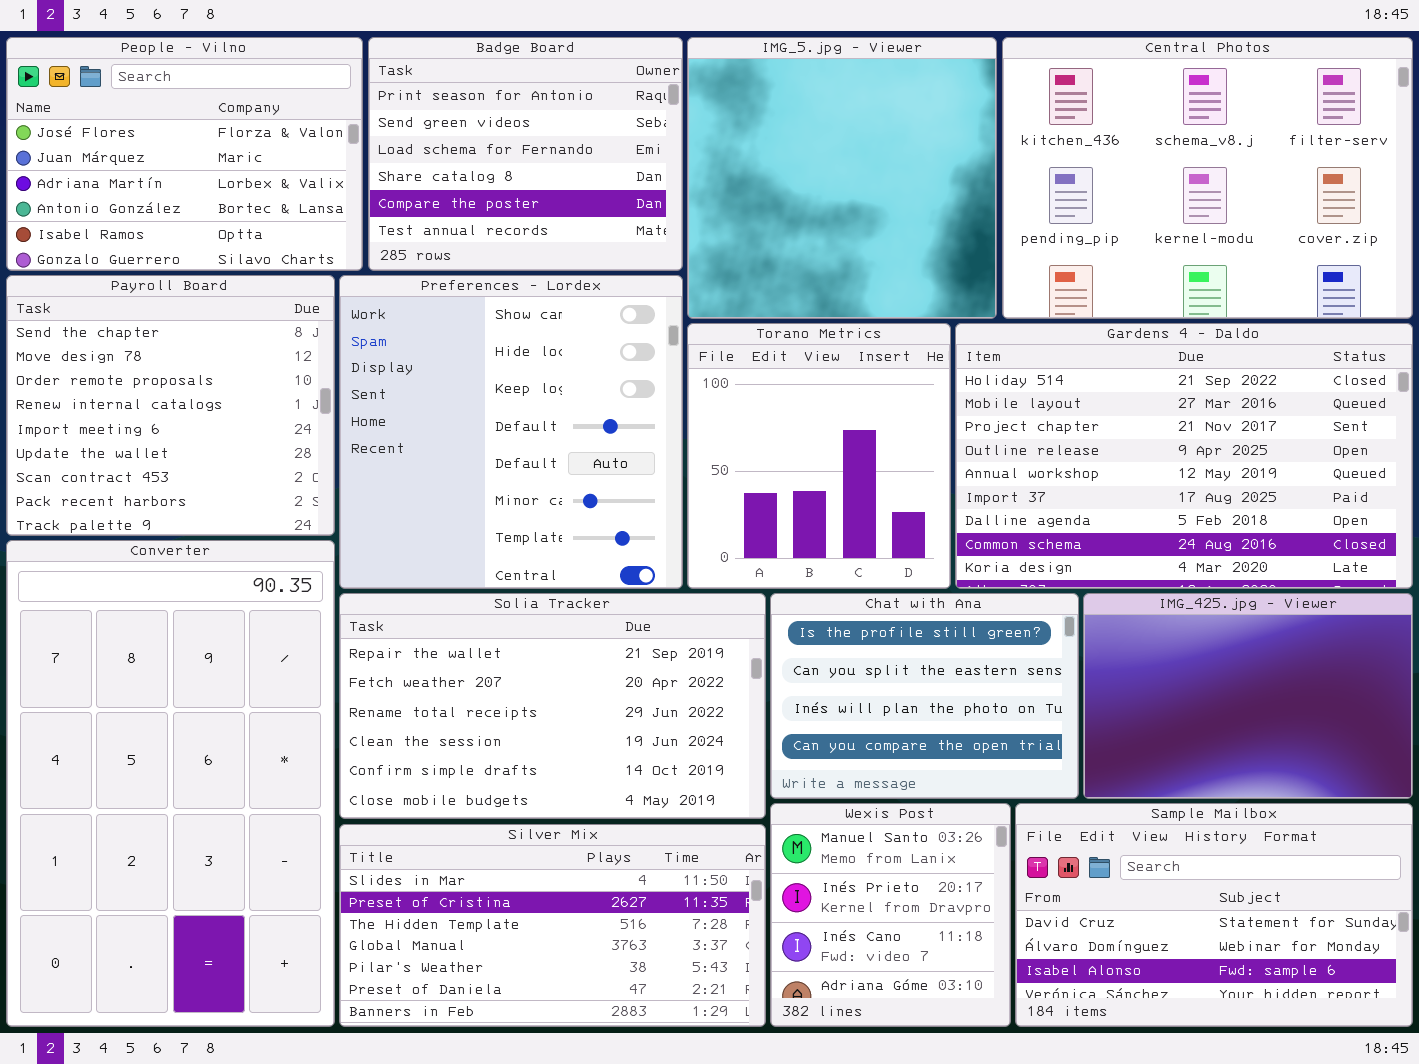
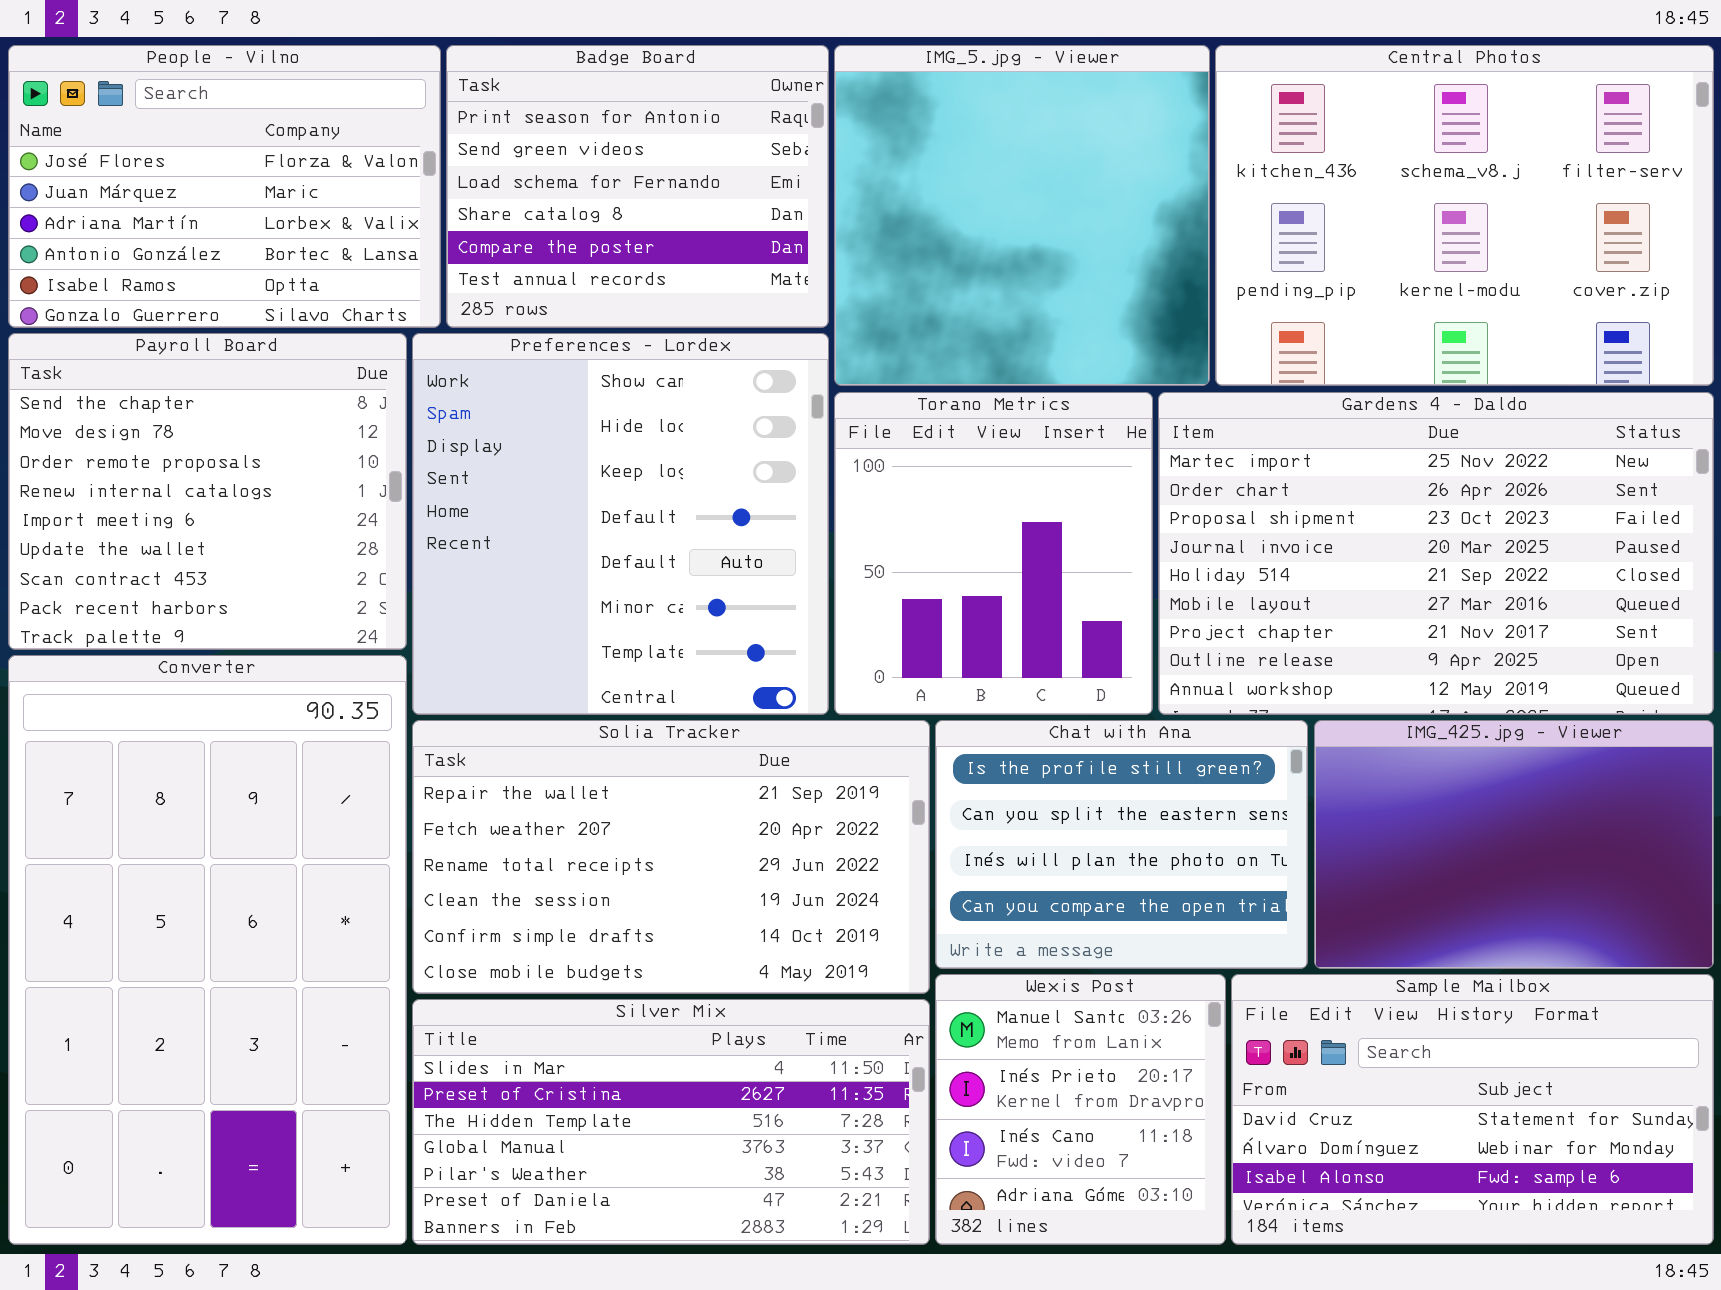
Gardens 4 - Daldo: [955,323,1413,589] -> [1158,392,1714,715], scrolled up 4 rows

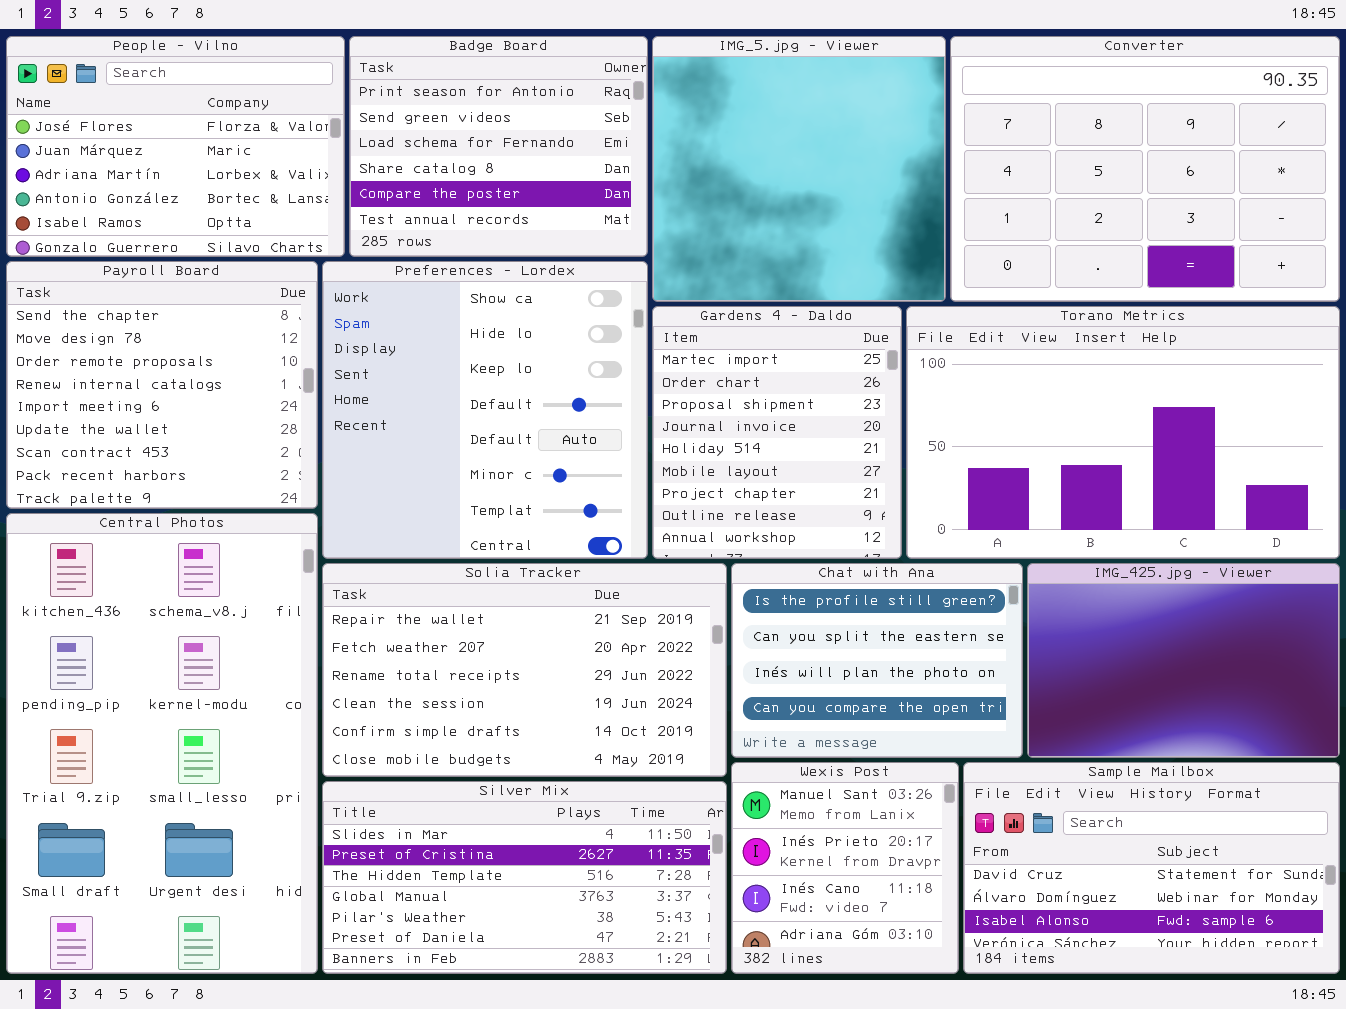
Central Photos: [1215,45,1714,386] -> [6,513,318,974], moved, resized
Torano Metrics: [834,392,1153,715] -> [906,306,1340,559], moved, resized
Gardens 4 - Daldo: [1158,392,1714,715] -> [652,306,902,559], moved, resized
Converter: [8,655,407,1245] -> [950,36,1340,302], moved, resized

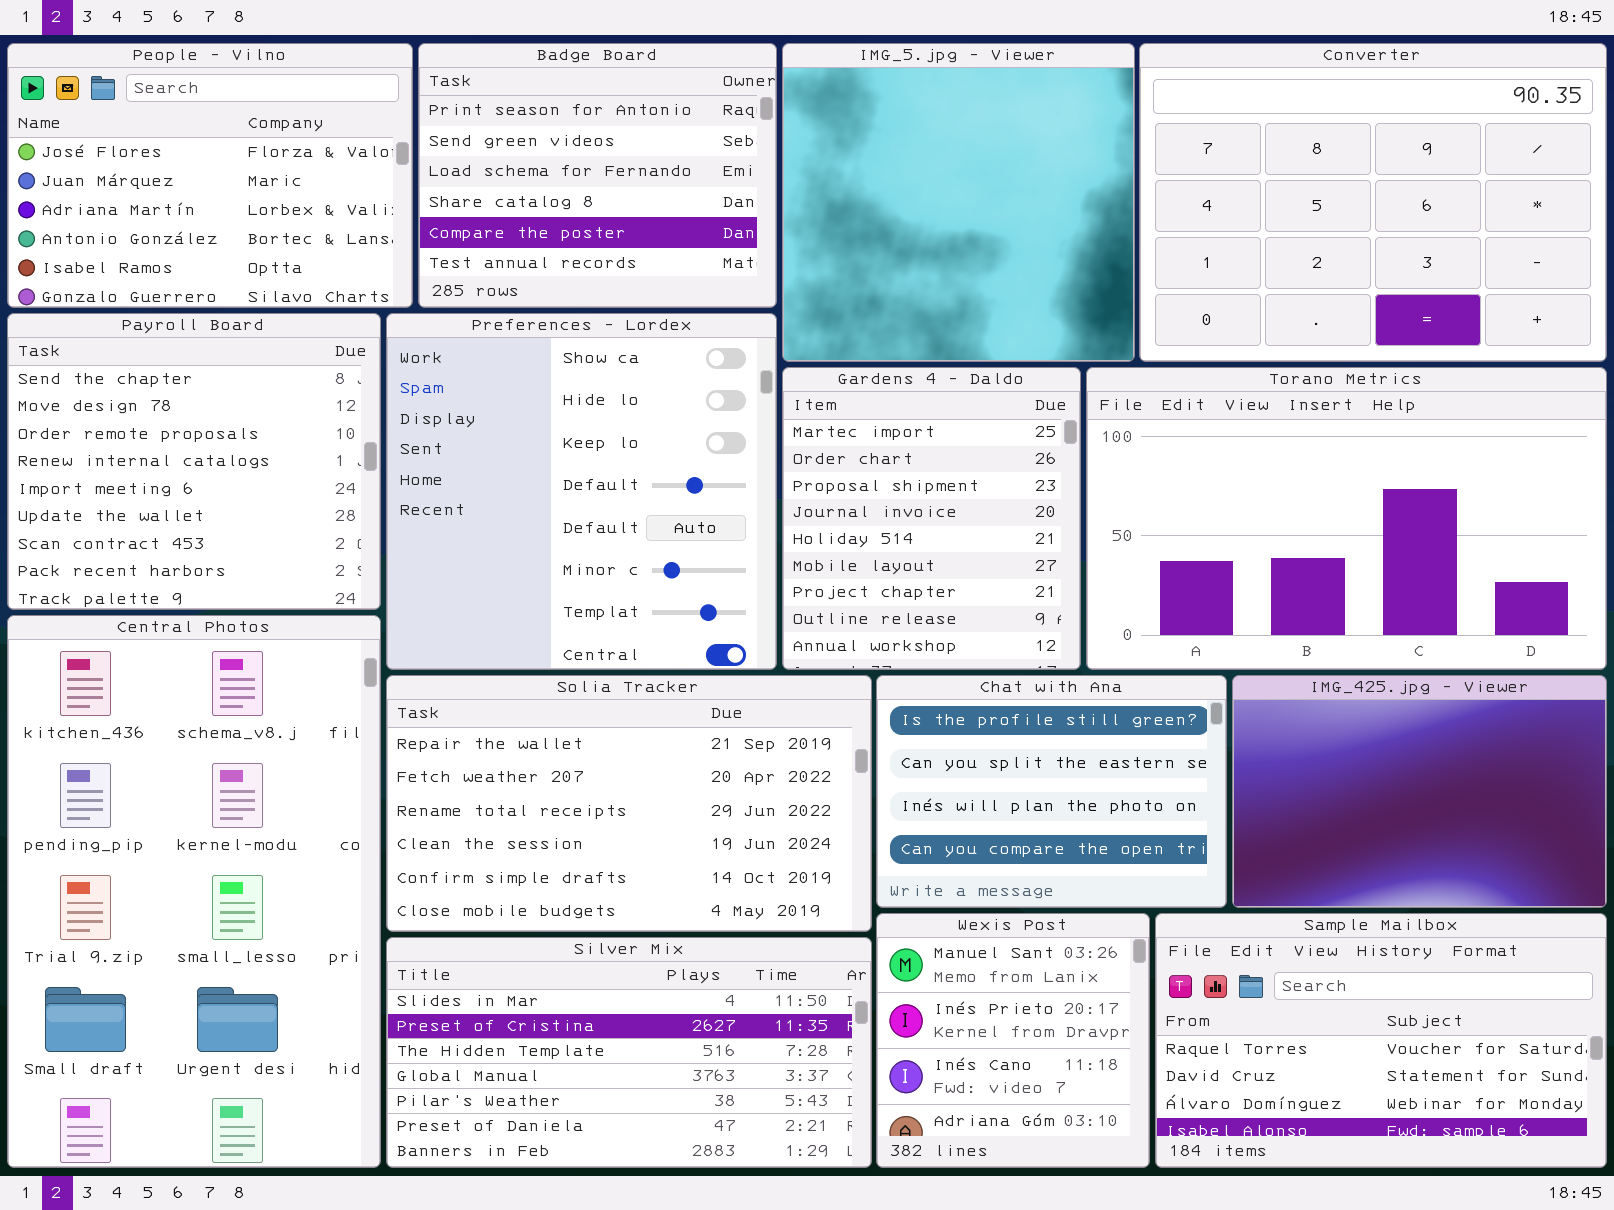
Sample Mailbox: [963,762,1340,974] -> [1155,913,1607,1168], scrolled up 1 row

